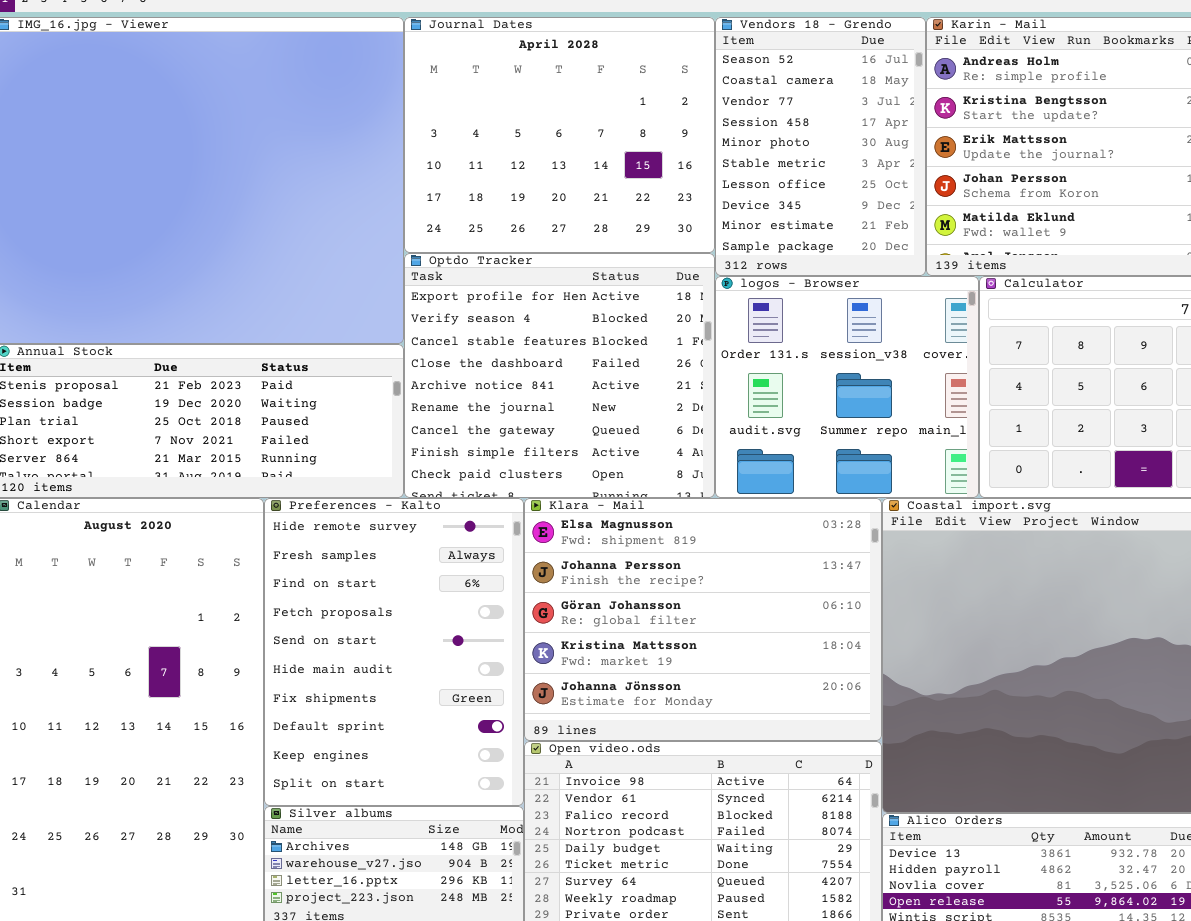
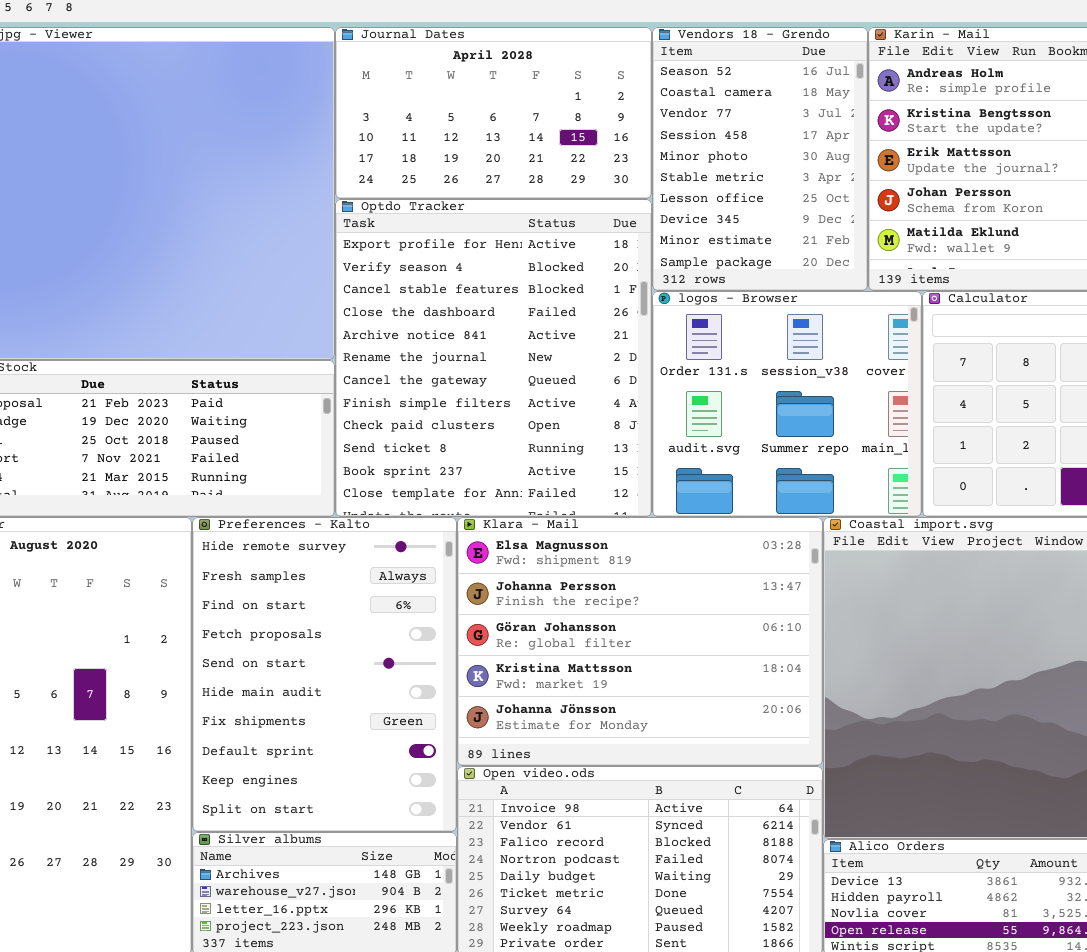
Journal Dates: [404,17,715,253] -> [335,27,652,199], resized
Optdo Tracker: [404,253,715,498] -> [335,199,652,517], resized

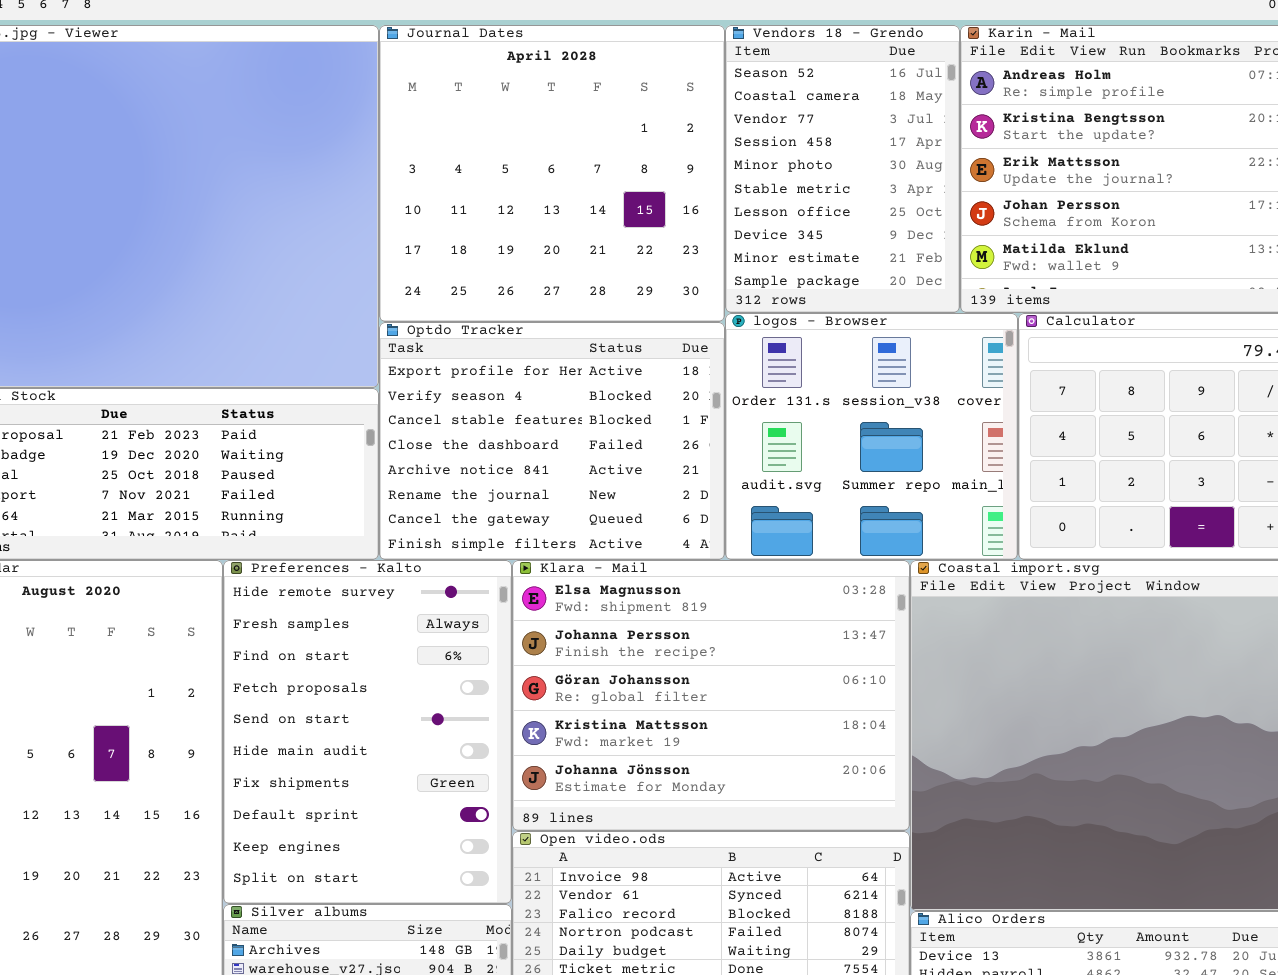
Journal Dates: [335,27,652,199] -> [379,25,725,322], resized
Optdo Tracker: [335,199,652,517] -> [379,322,725,560], resized

